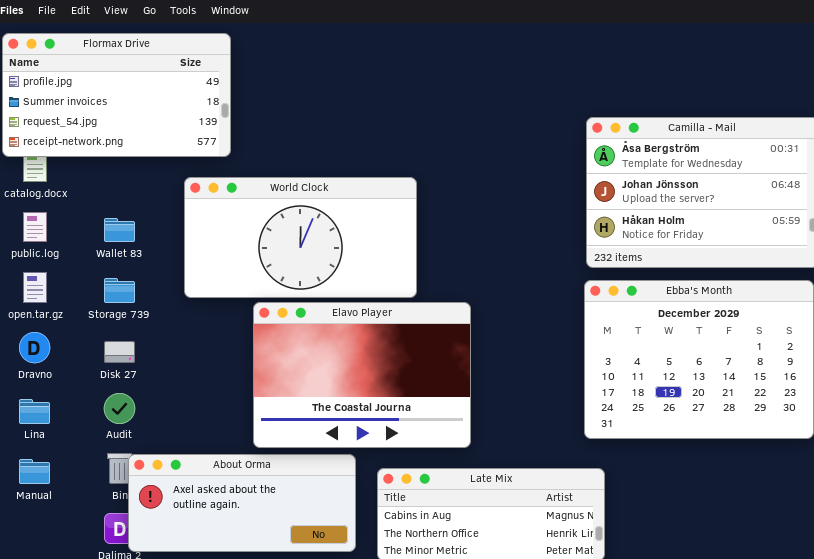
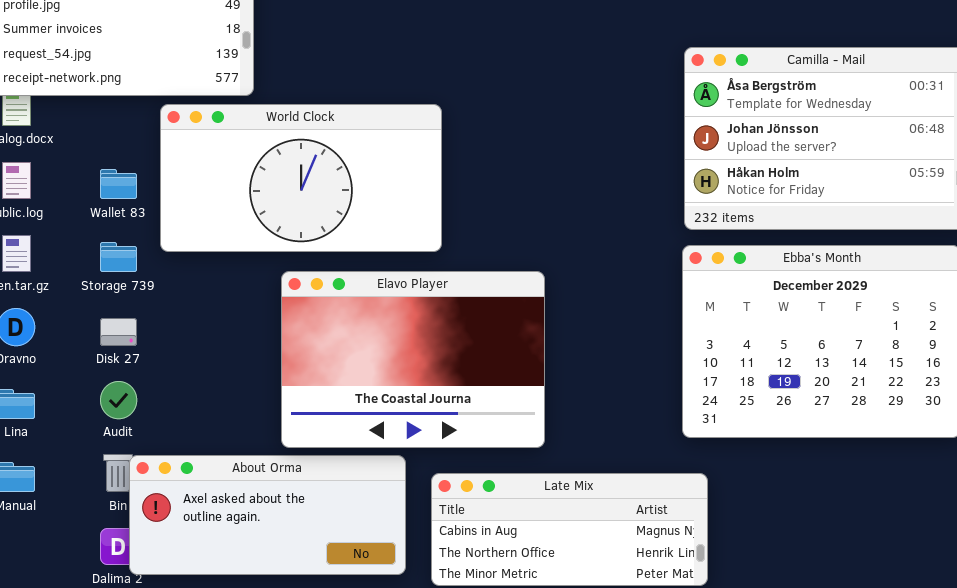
World Clock: [184,177,417,298] -> [160,104,442,252], moved

